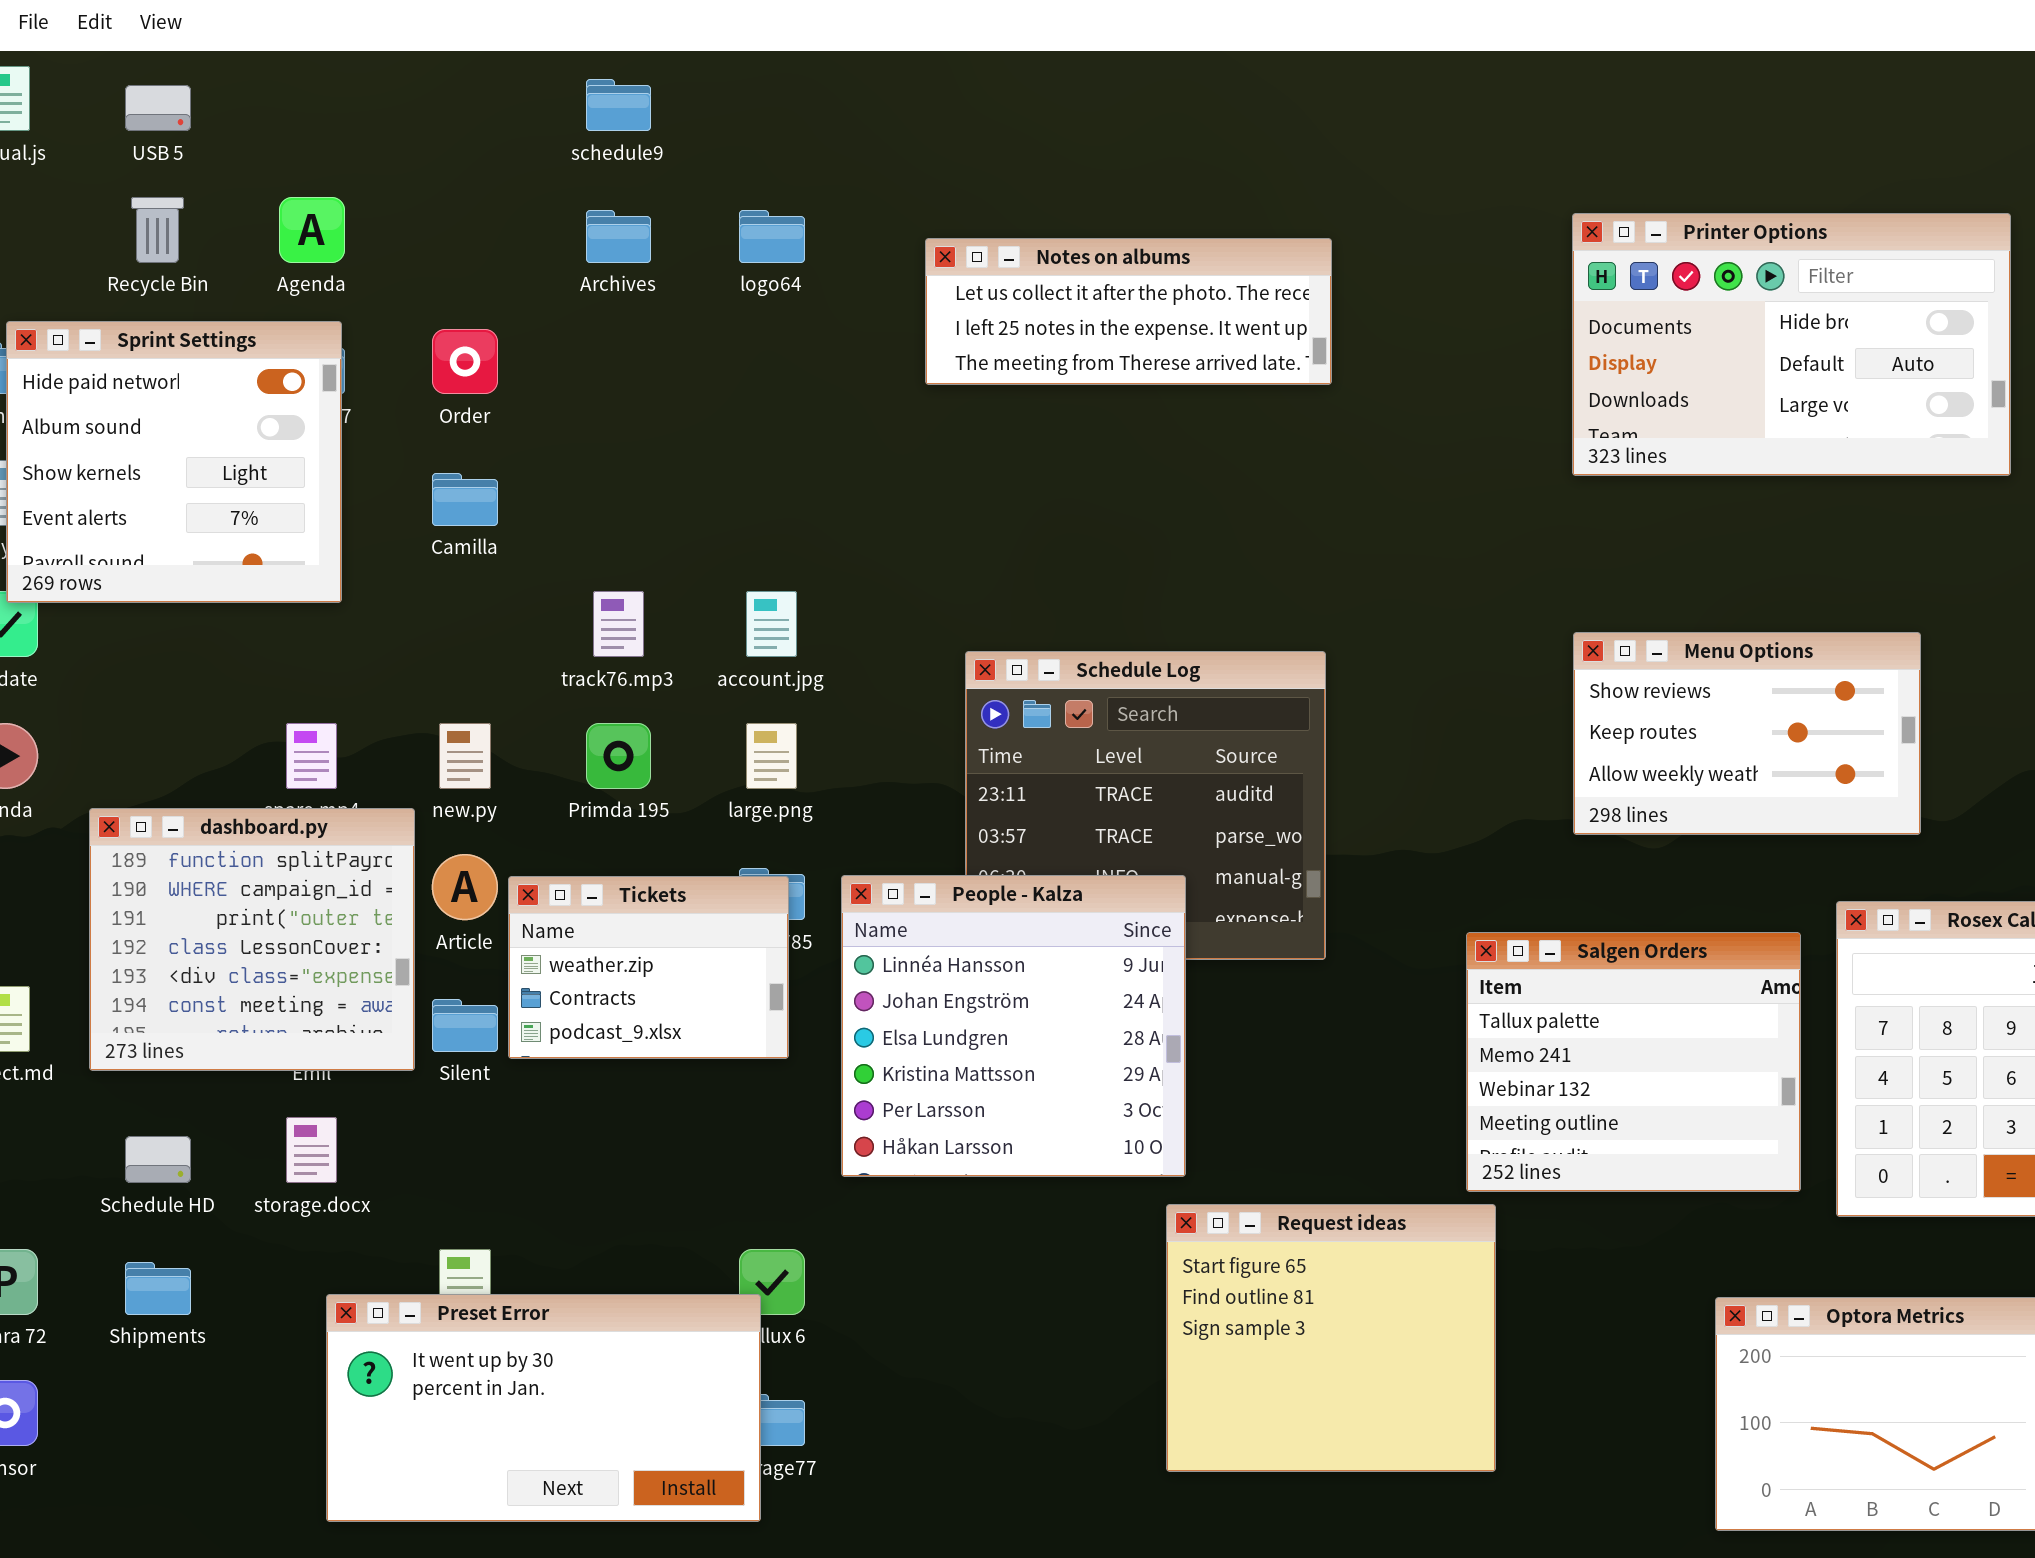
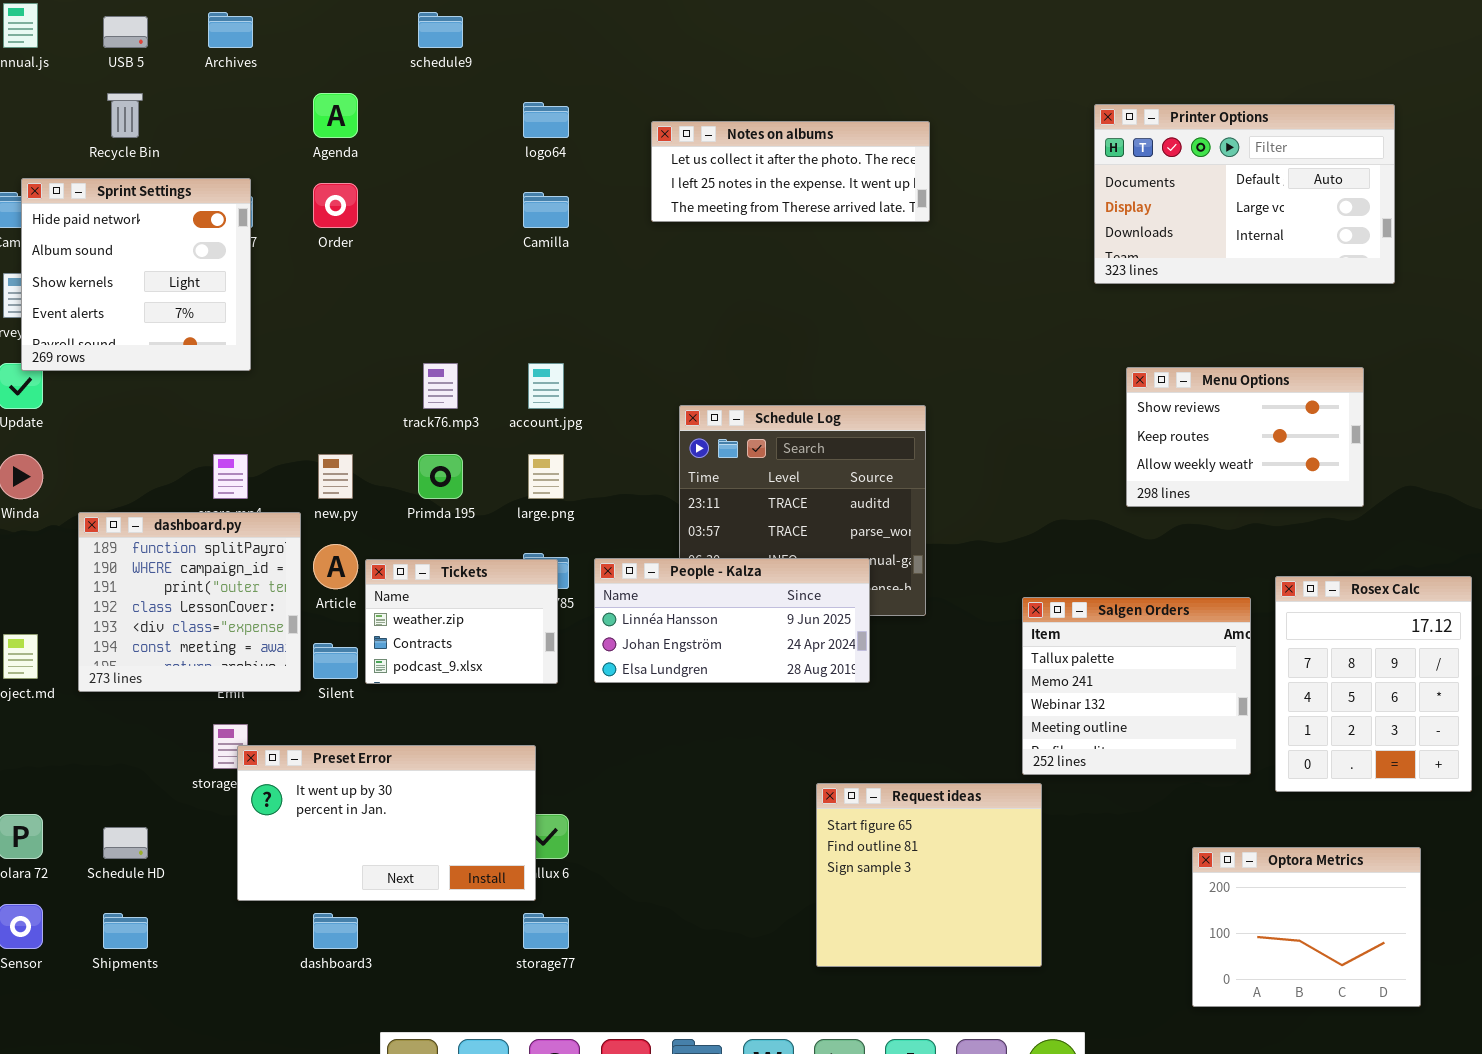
Agenda: [279,197,345,263] -> [313,93,358,138], moved
Archives: [586,210,651,263] -> [208,12,253,48], moved
Printer Options: [1572,213,2011,476] -> [1094,104,1395,284], scrolled down 1 row
Camilla: [432,473,498,526] -> [523,192,569,228], moved
Menu Options: [1573,632,1921,835] -> [1126,367,1364,507], moved
People - Kalza: [841,875,1186,1177] -> [594,558,870,683], resized
Schedule HD: [125,1136,191,1183] -> [103,827,148,859], moved
Shipments: [125,1262,191,1315] -> [103,913,148,949], moved
Preset Error: [326,1294,761,1522] -> [237,745,536,901], moved

